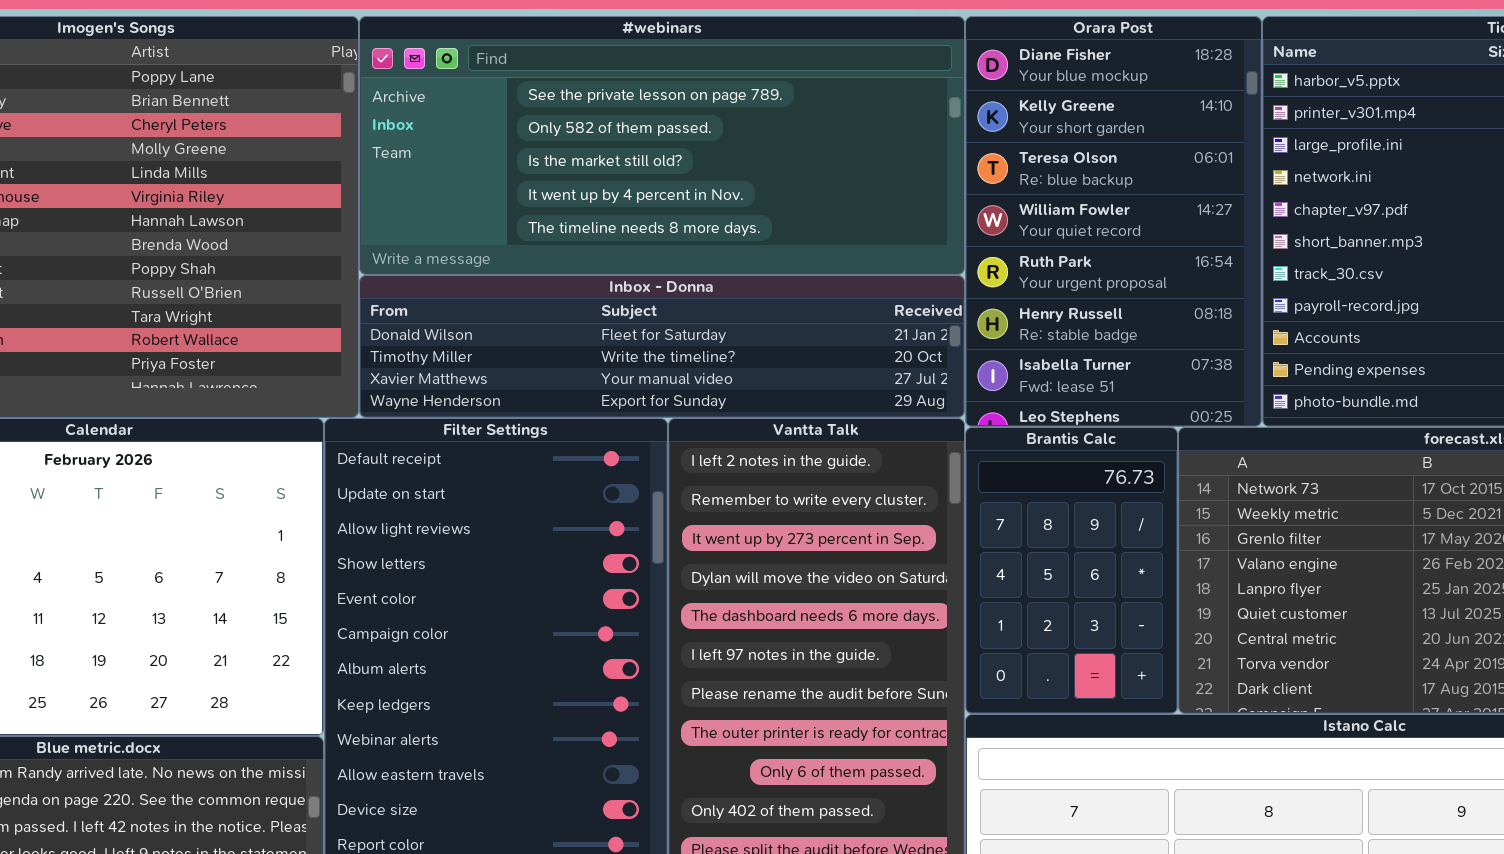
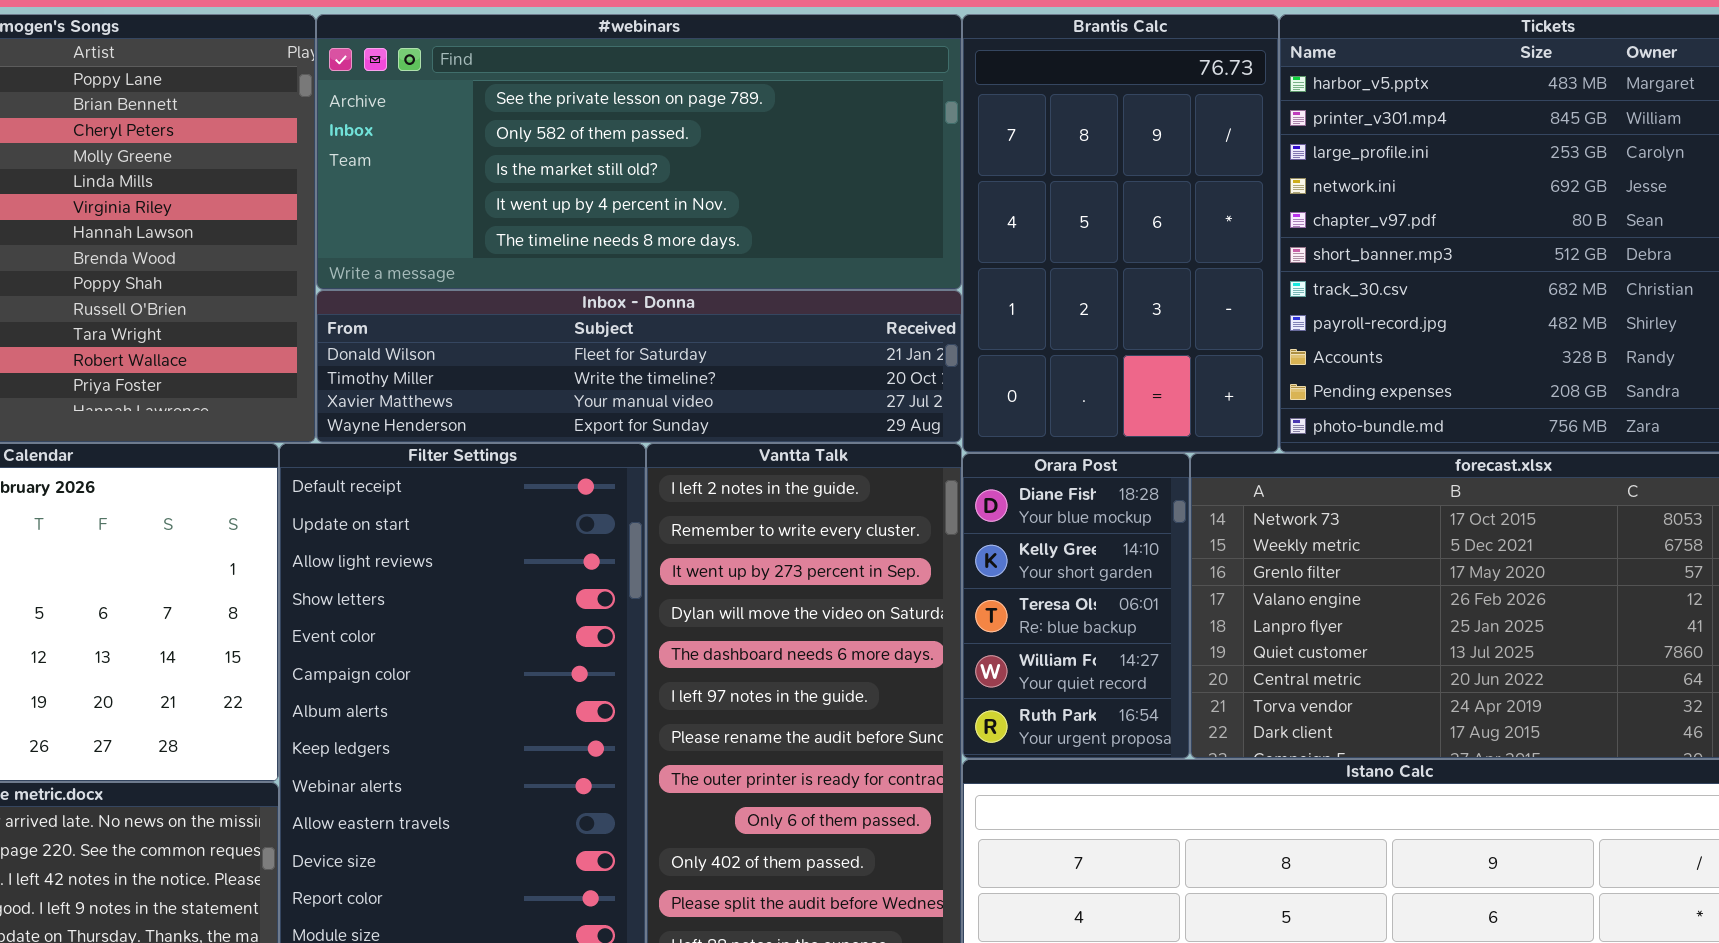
Orara Post: [965,16,1262,427] -> [962,453,1190,759], moved, resized
Brantis Calc: [965,427,1178,714] -> [962,14,1279,453], moved, resized

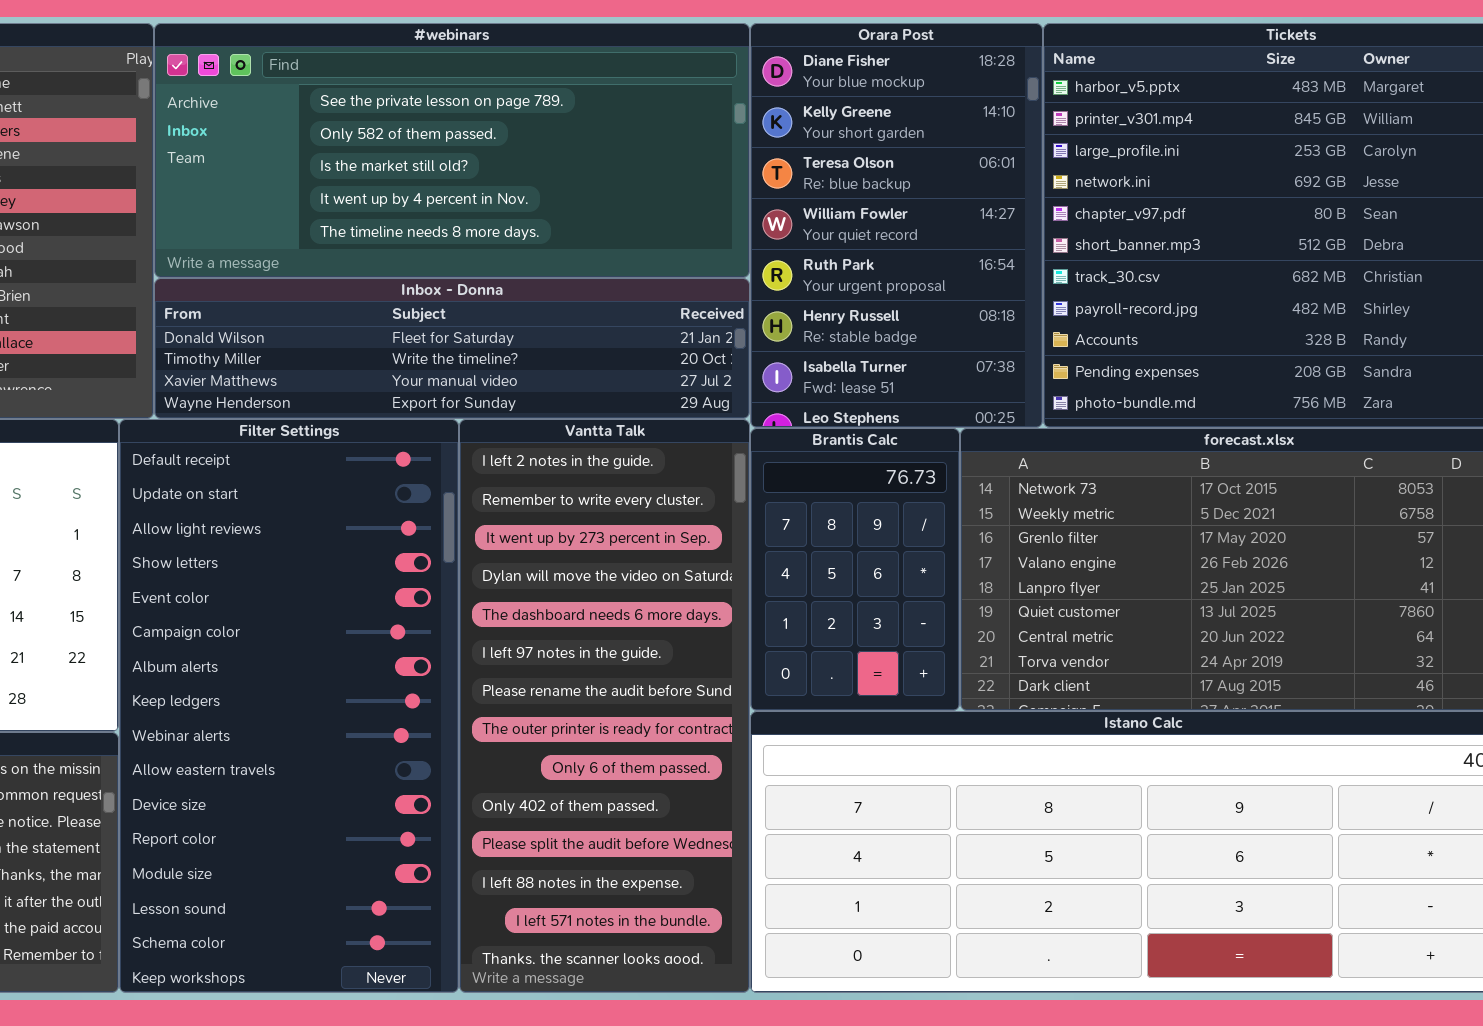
Brantis Calc: [962,14,1279,453] -> [750,428,960,711], moved, resized
Orara Post: [962,453,1190,759] -> [750,23,1043,428], moved, resized

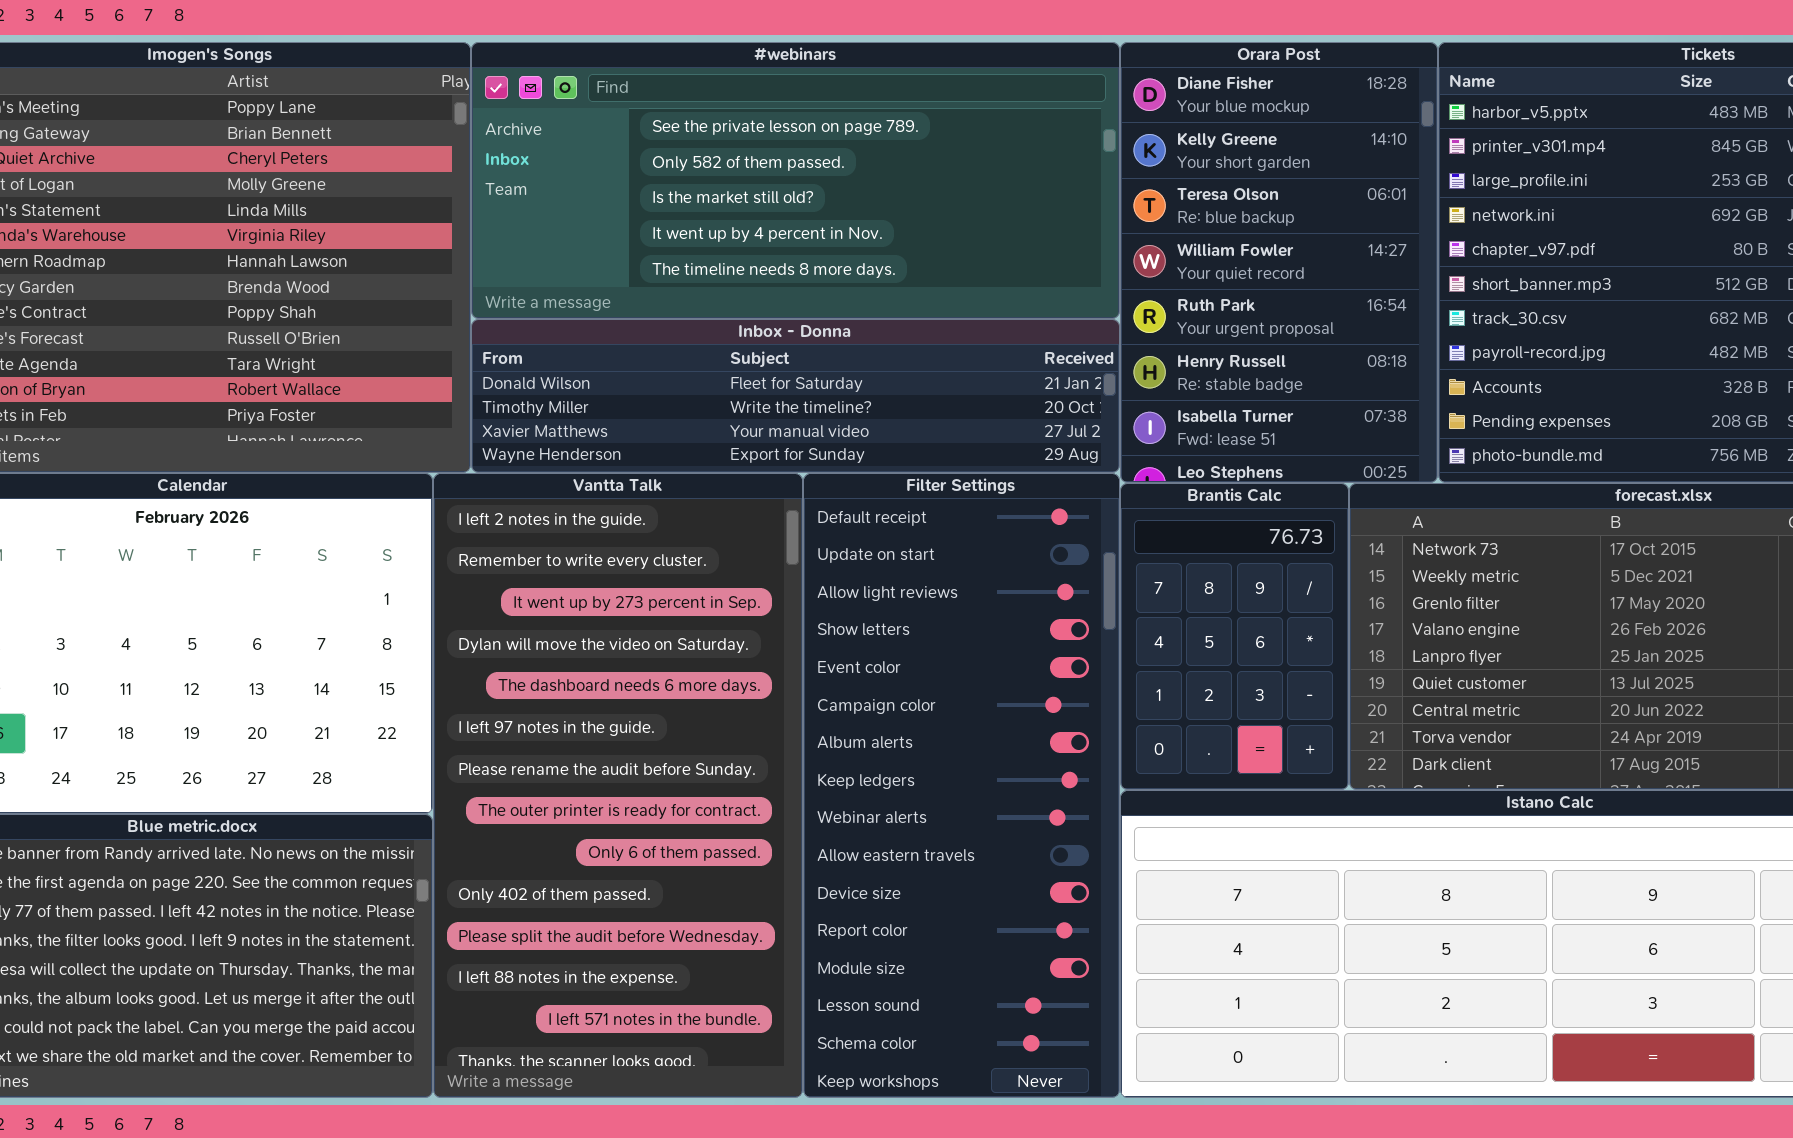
Filter Settings: [119,419,459,993] -> [803,473,1120,1098], moved, resized
Vantta Talk: [459,419,750,993] -> [433,473,803,1098], moved, resized

